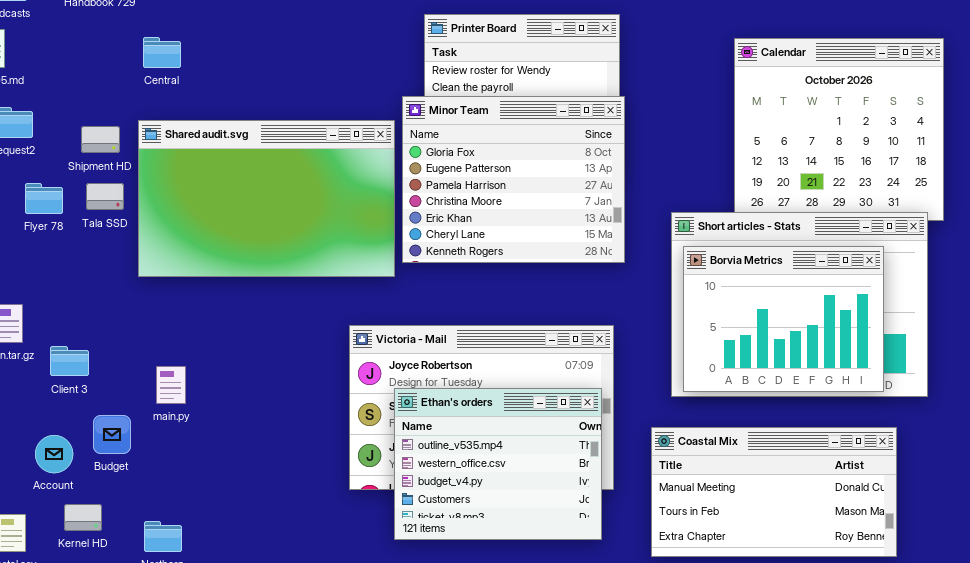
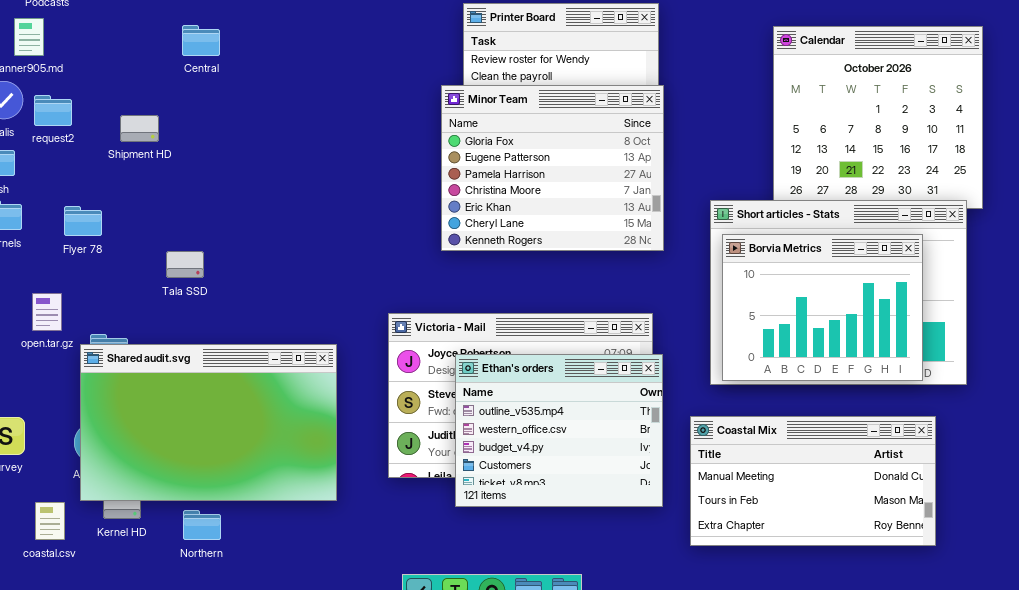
Shared audit.svg: [138,120,395,277] -> [80,344,337,501], moved
Flyer 78: [25,183,63,214] -> [64,206,102,236], moved
Tala SSD: [86,183,124,210] -> [166,251,204,278], moved
Ethan's orders: [394,388,602,540] -> [455,354,663,507], moved

